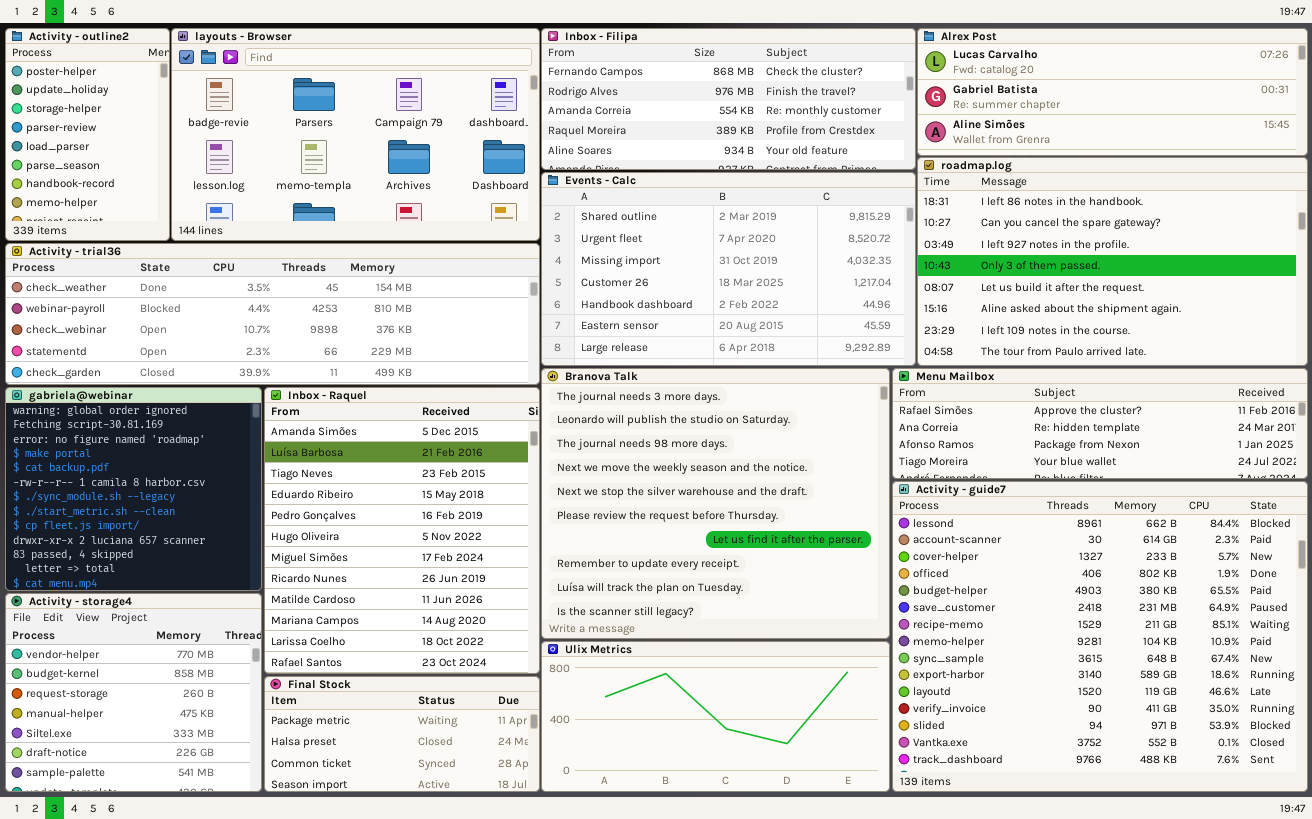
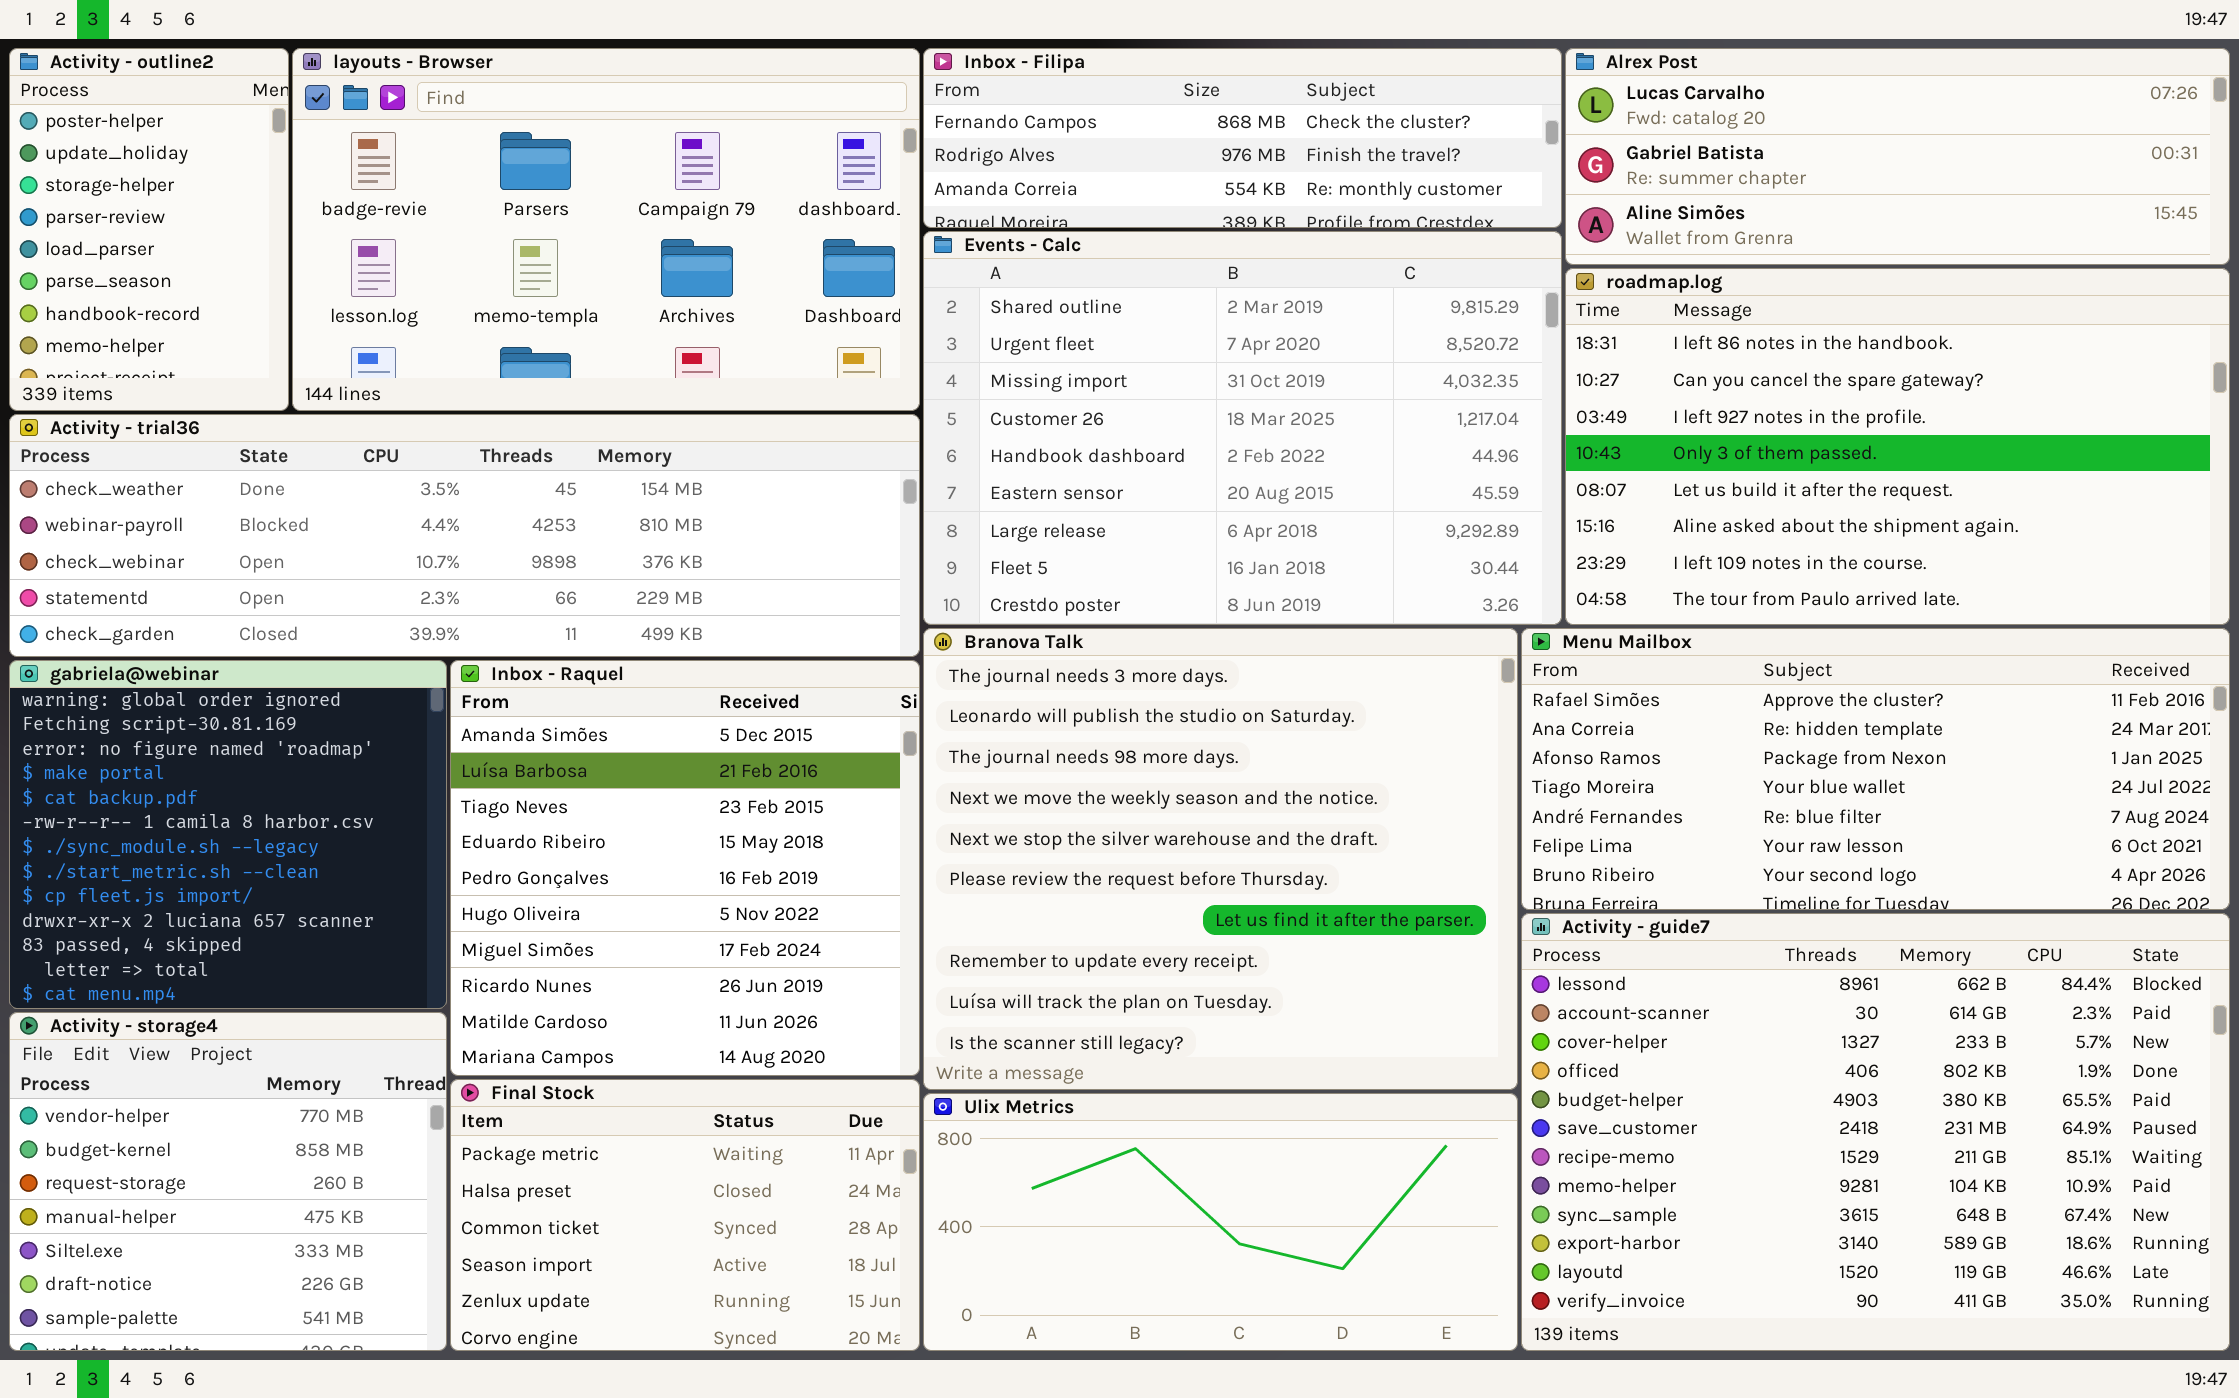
Inbox - Filipa: [541,28,916,170] -> [923,48,1562,228], resized
Events - Calc: [541,172,916,366] -> [923,231,1562,625], resized
Menu Mailbox: [892,368,1308,479] -> [1521,628,2230,910], resized
Inbox - Raquel: [264,387,540,674] -> [450,660,920,1076], resized
Activity - guide7: [892,481,1308,792] -> [1521,913,2230,1351], resized
Final Stock: [264,676,540,792] -> [450,1079,920,1351], resized

